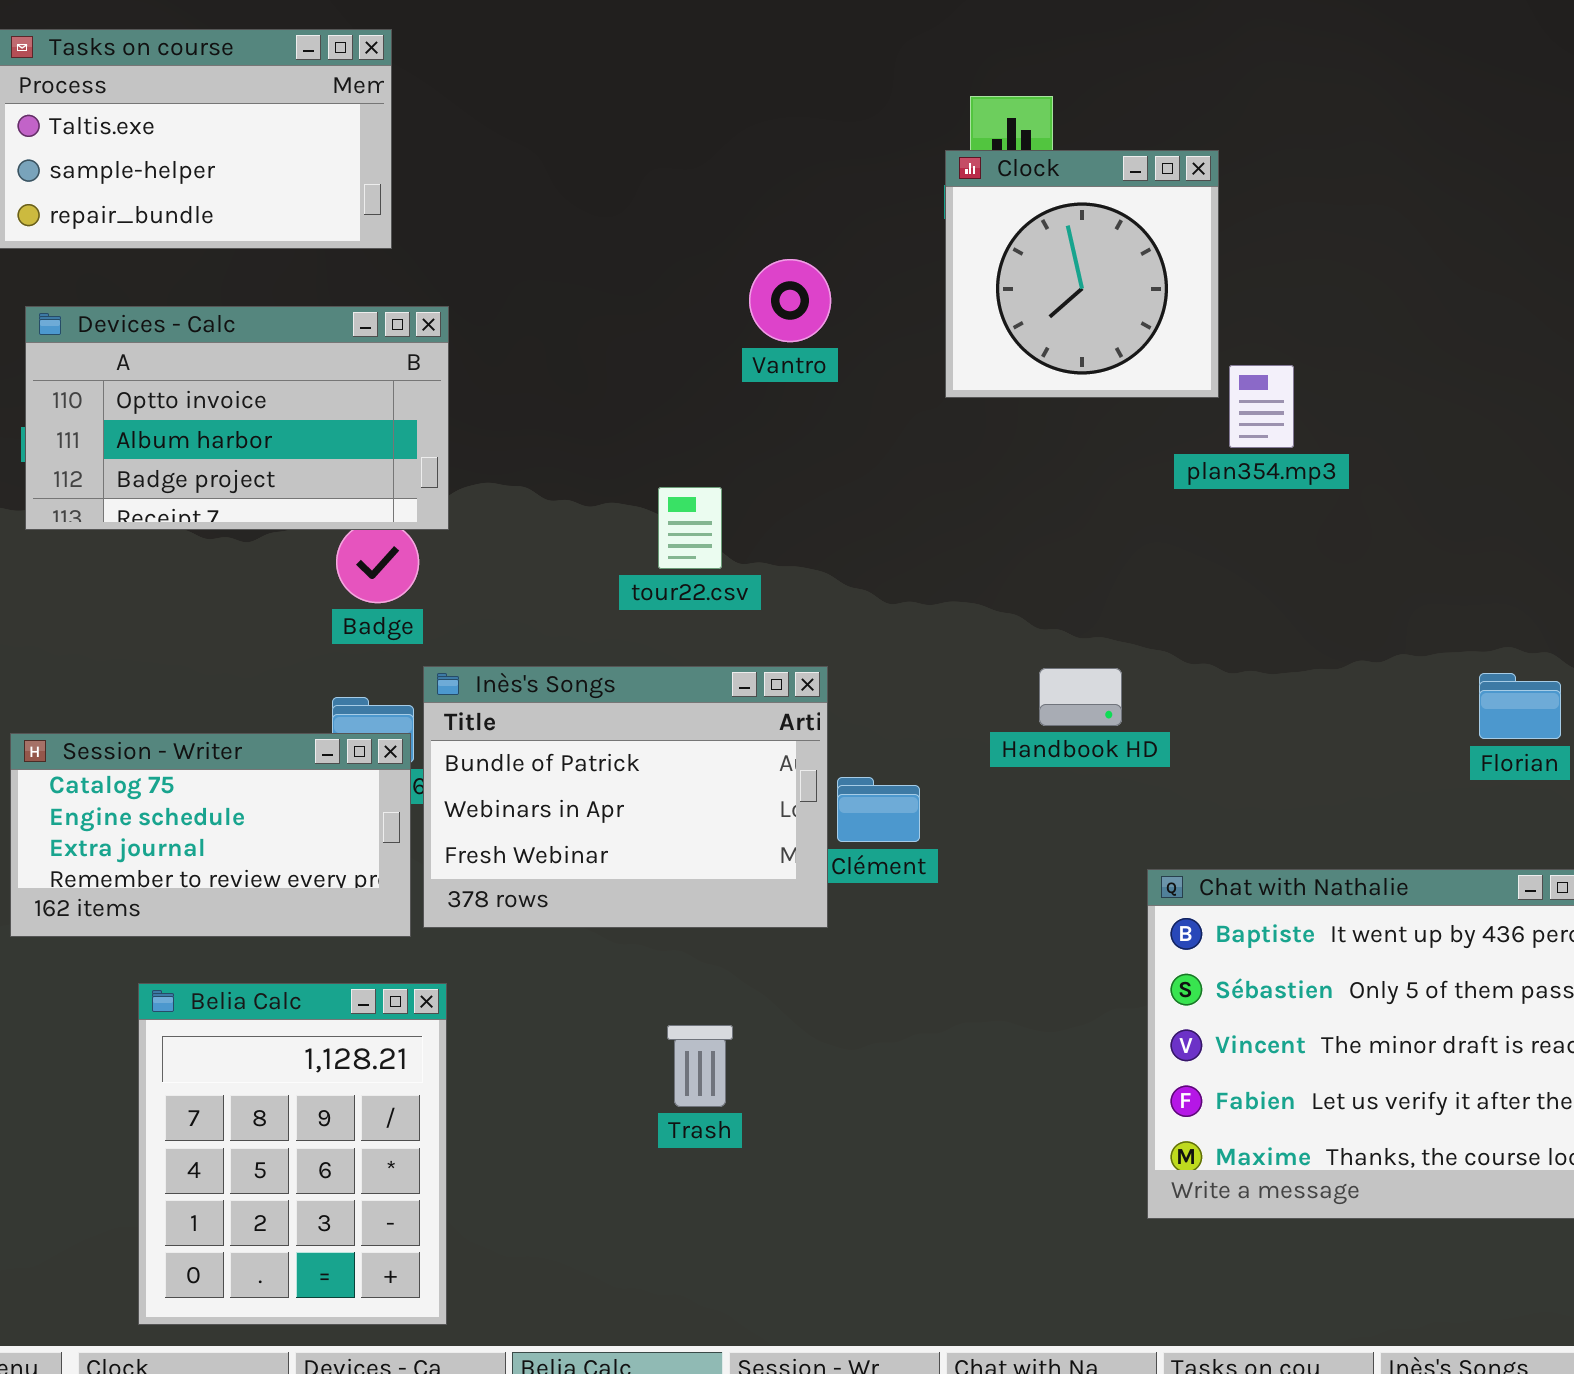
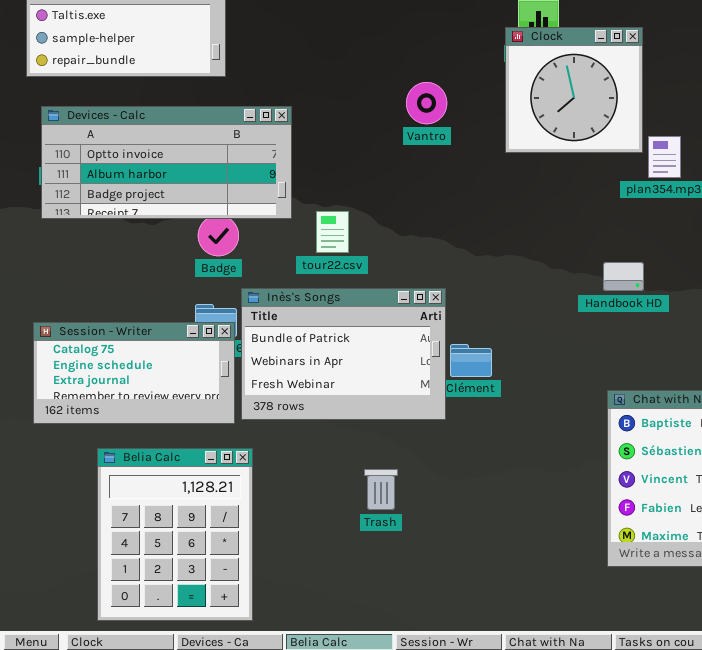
Devices - Calc: [25,306,449,530] -> [41,106,292,219], resized
tour22.csv: [658,487,722,569] -> [316,211,349,253], moved
Handbook HD: [1039,668,1122,726] -> [603,262,644,291], moved

